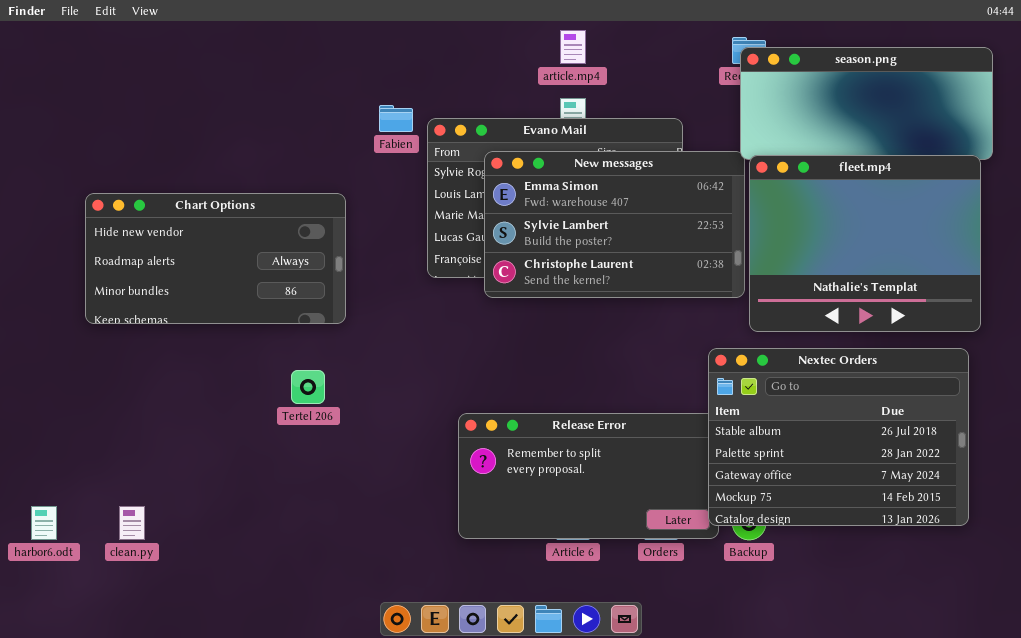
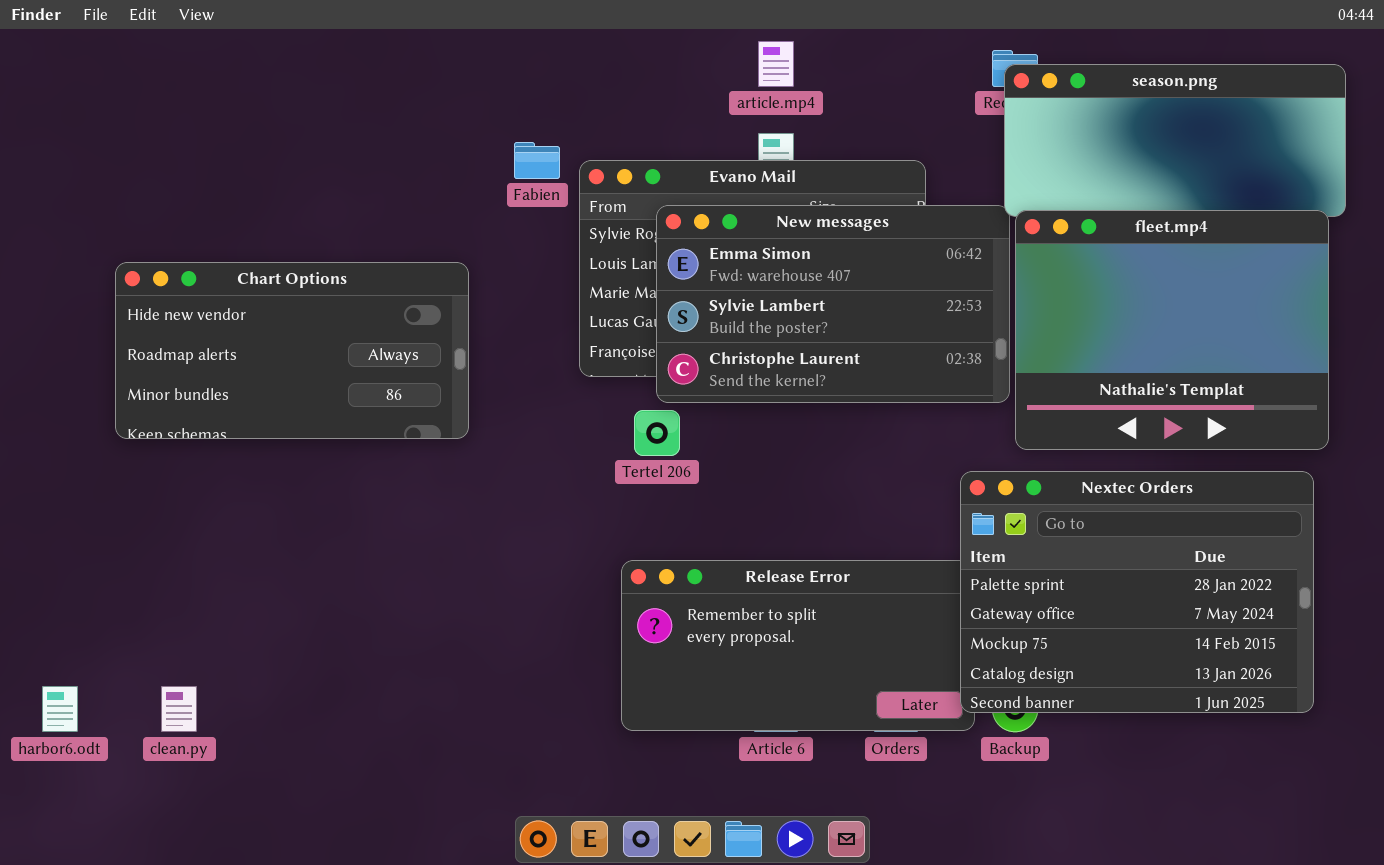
Nextec Orders: [708,348,969,526] -> [960,471,1314,713], scrolled down 1 row
Tertel 206: [291,370,325,404] -> [634,410,680,456], moved

